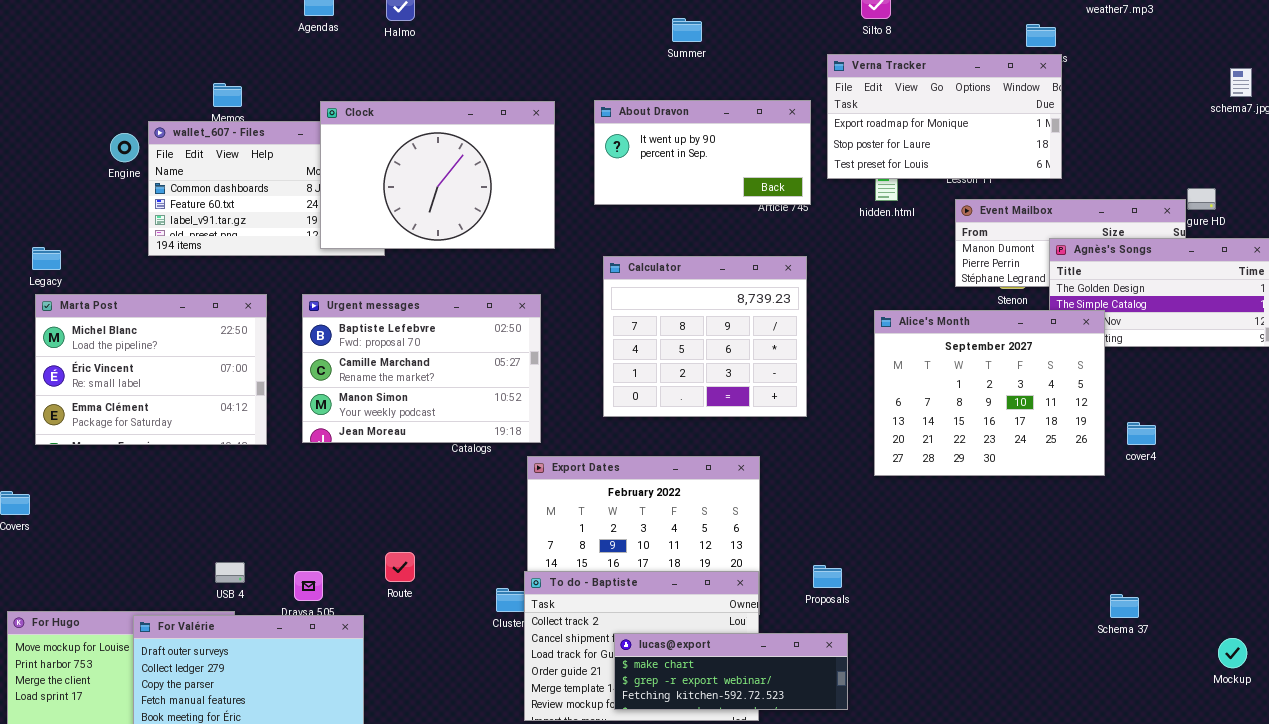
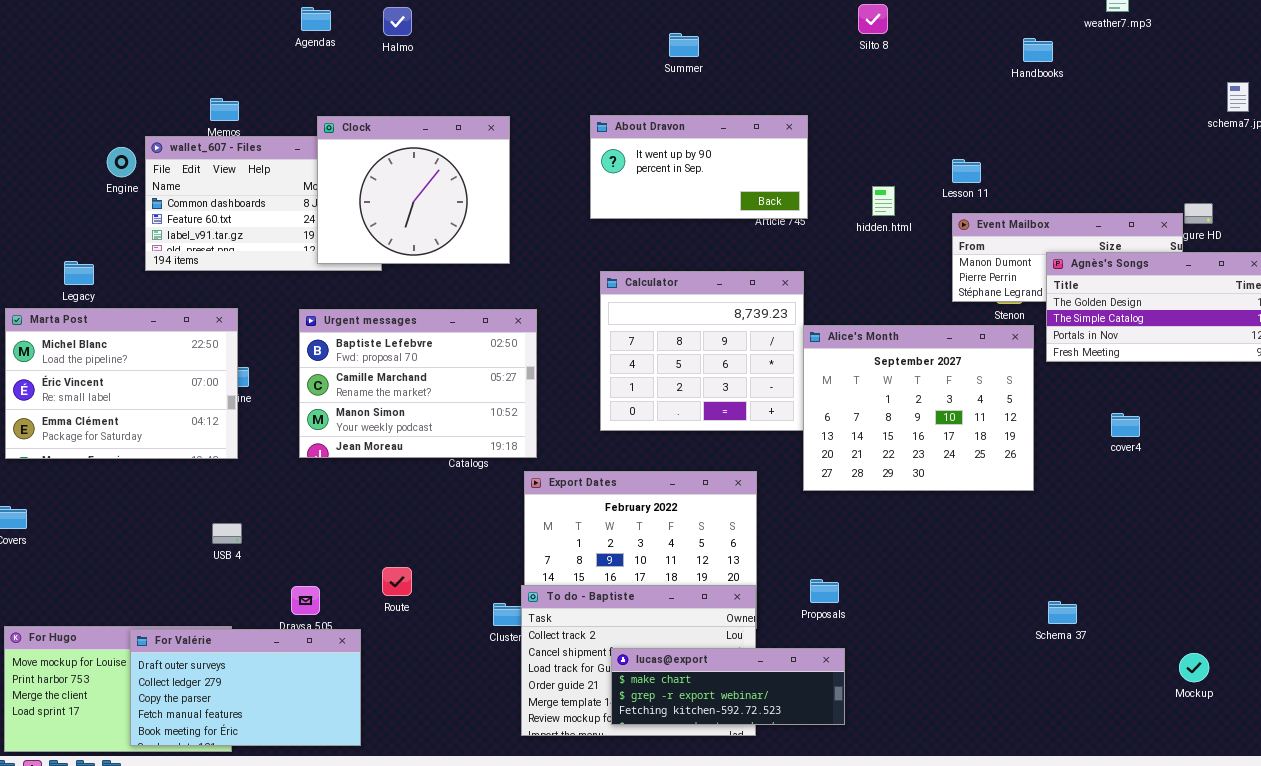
Verna Tracker: [827,54,1062,179] -> none, closed
Clock: [320,101,555,249] -> [317,116,510,264], resized
Legacy: [32,247,61,270] -> [64,261,94,285], moved
Marta Post: [35,294,267,445] -> [5,308,238,459], moved
Alice's Month: [874,310,1105,476] -> [803,325,1034,491], moved
cover4: [1127,422,1156,445] -> [1111,413,1140,437], moved
USB 4: [215,562,245,583] -> [212,523,242,544], moved
Schema 37: [1110,594,1139,618] -> [1048,601,1077,624], moved
Mockup: [1218,638,1247,668] -> [1179,653,1209,682], moved

